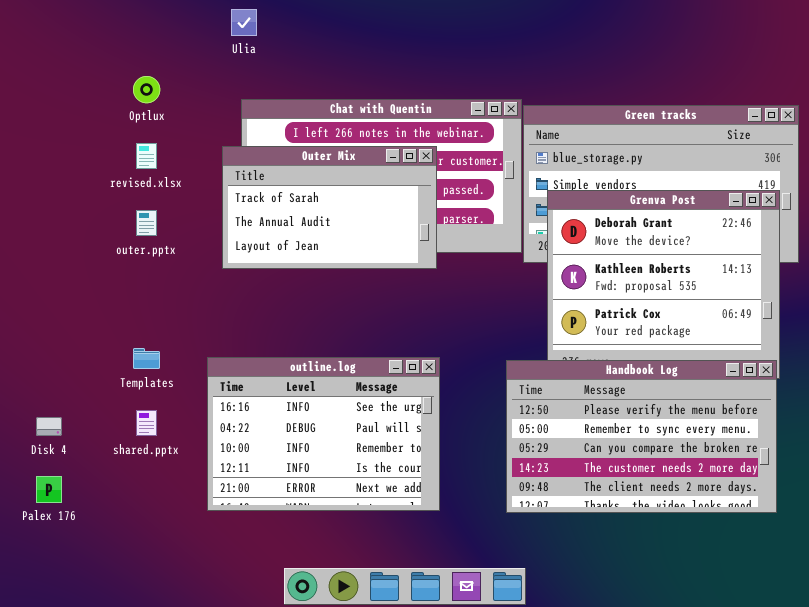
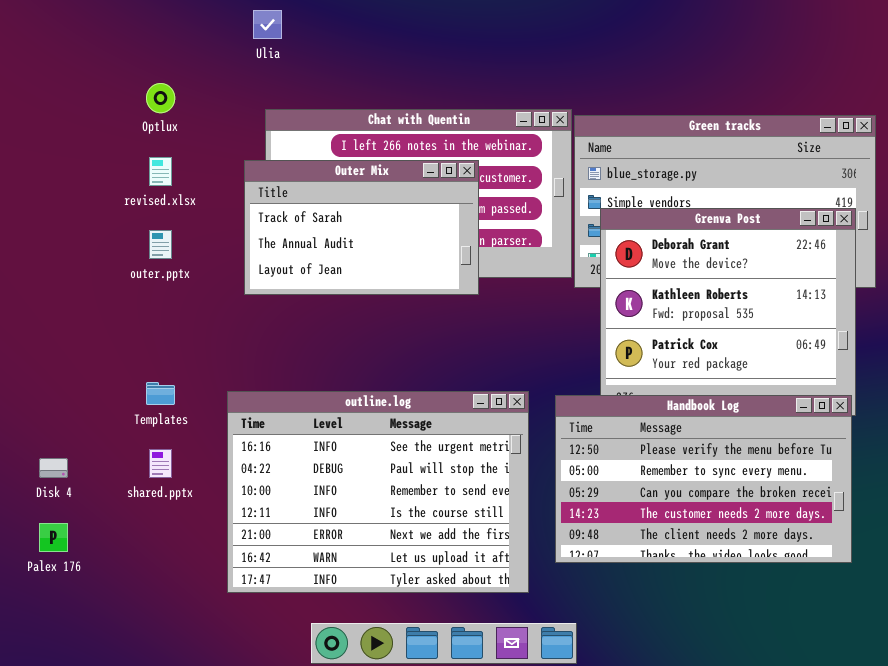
outline.log: [207,357,440,511] -> [227,391,529,593], resized

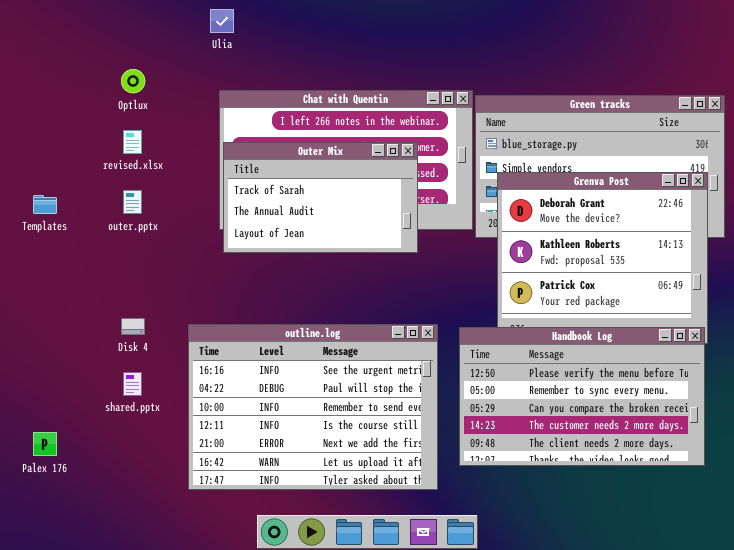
Outer Mix: [244,160,479,295] -> [223,142,418,253], moved
Templates: [146,382,175,405] -> [33,195,57,214], moved
Disk 4: [39,458,68,478] -> [121,318,145,335], moved

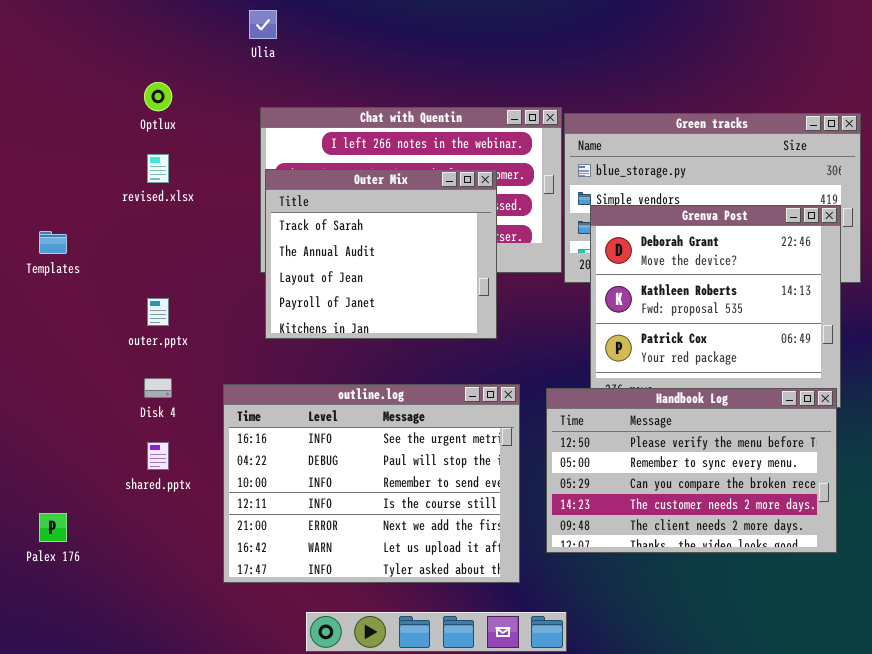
Outer Mix: [223,142,418,253] -> [265,169,497,339], resized
outer.pptx: [123,190,142,214] -> [147,298,169,326], moved

